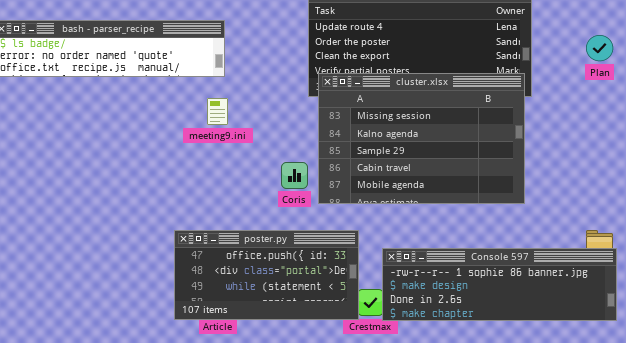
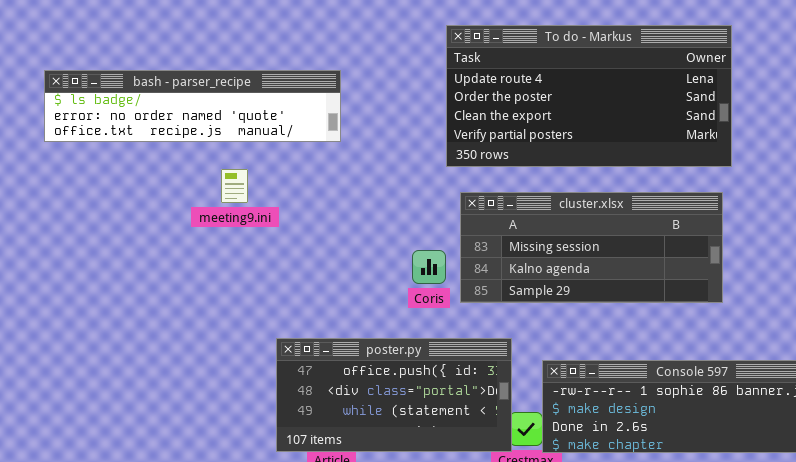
cluster.xlsx: [318,73,525,204] -> [460,192,723,303], resized
meeting9.ini: [207,98,228,125] -> [221,169,248,203], moved

